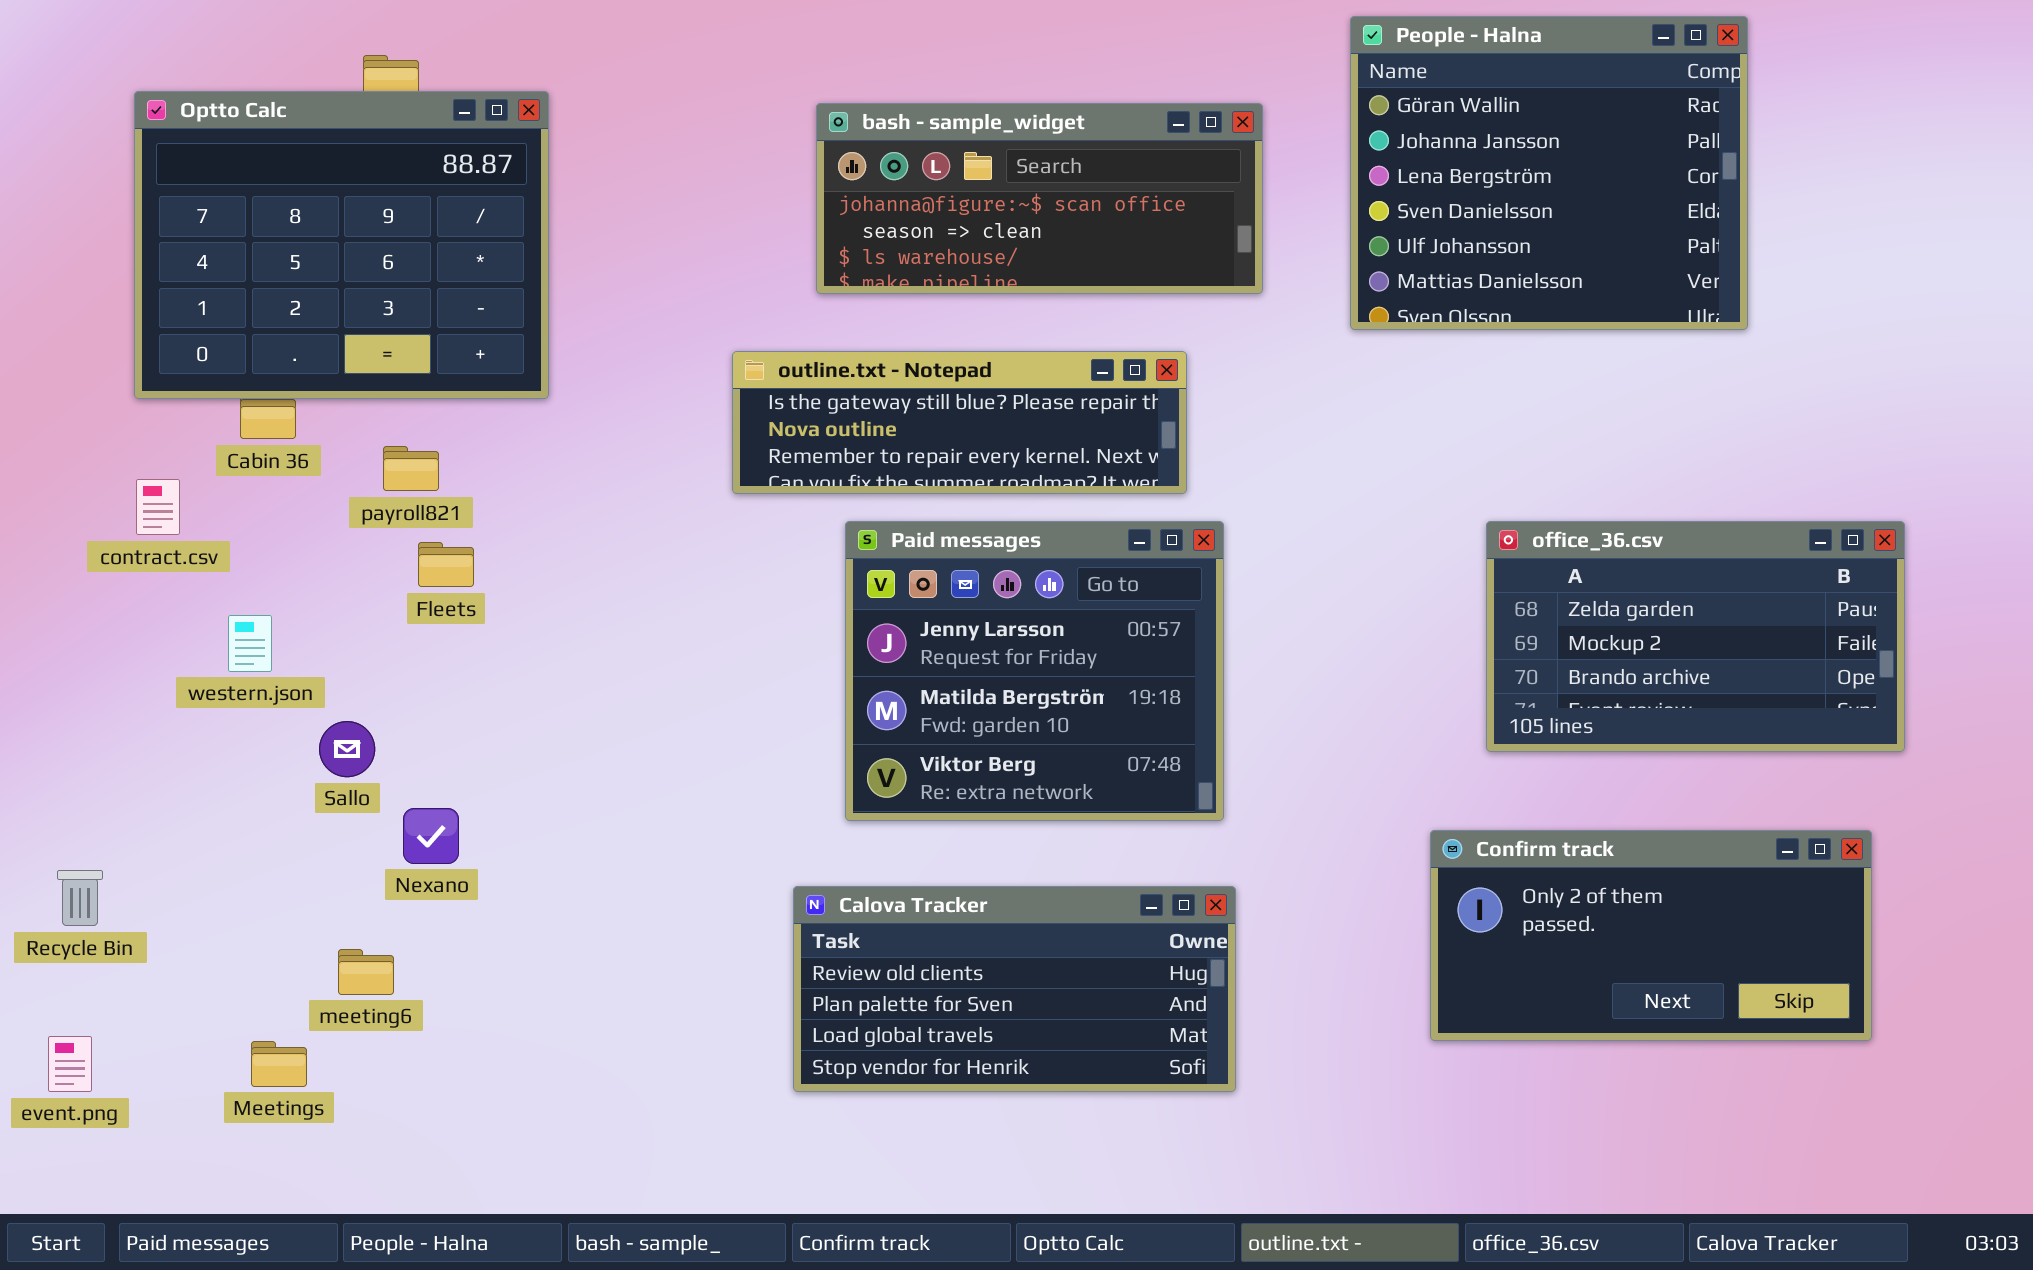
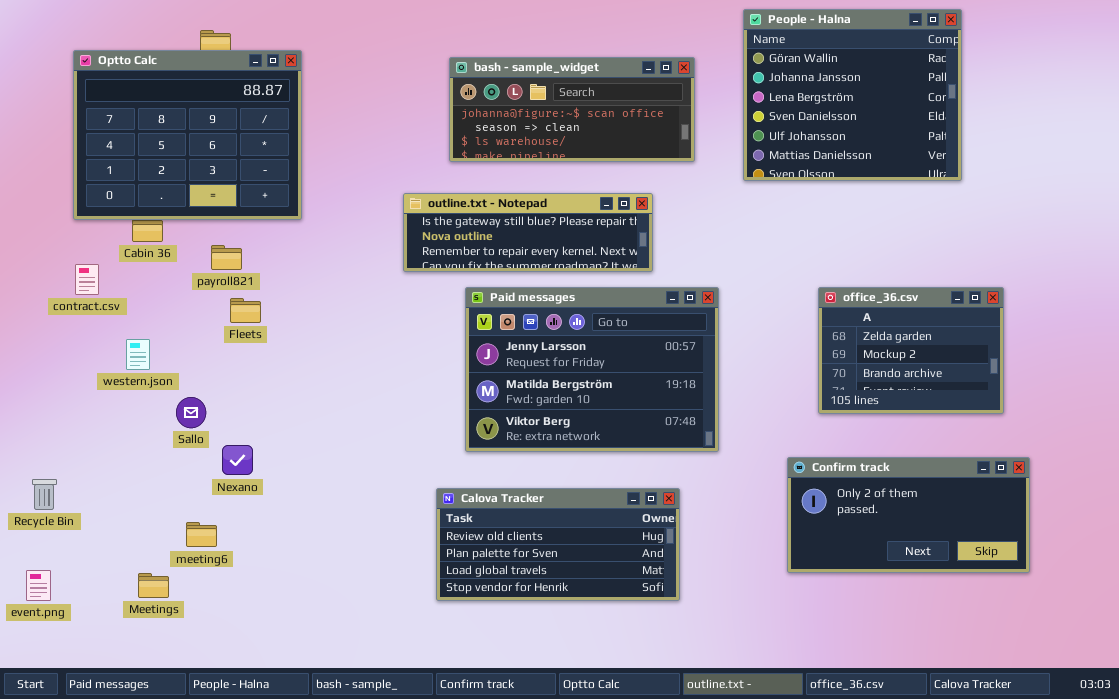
Paid messages: [845,521,1224,821] -> [465,287,719,452], resized
office_36.csv: [1486,521,1905,752] -> [818,287,1004,414], resized

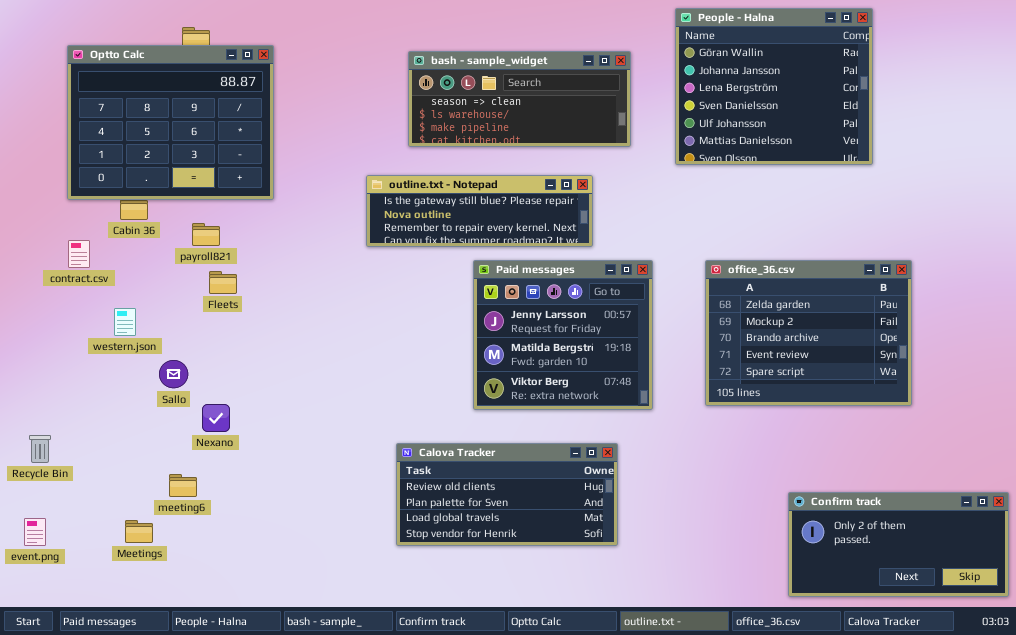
bash - sample_widget: [449,57,695,162] -> [408,51,631,147], scrolled down 1 row
Paid messages: [465,287,719,452] -> [473,260,653,410], resized
office_36.csv: [818,287,1004,414] -> [705,260,912,406], resized
Confirm track: [787,457,1030,573] -> [788,492,1009,597], moved

